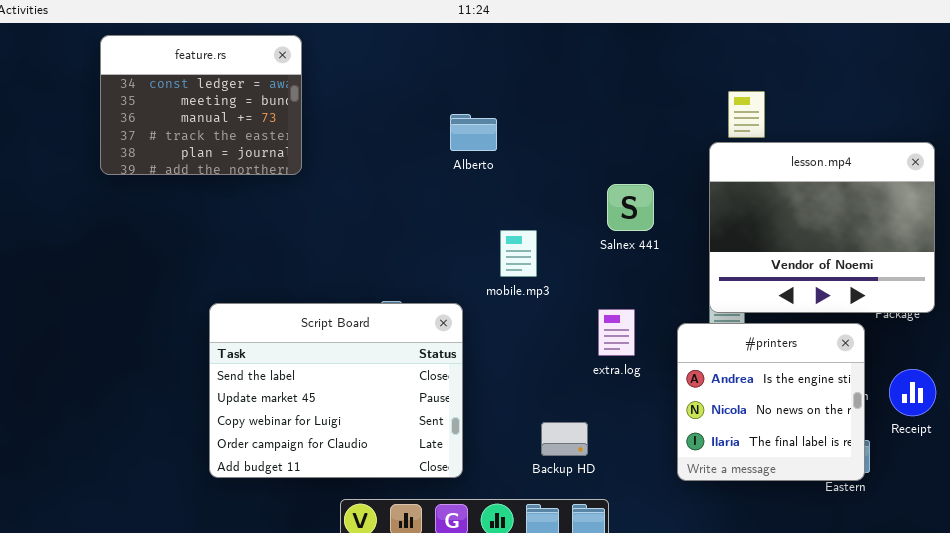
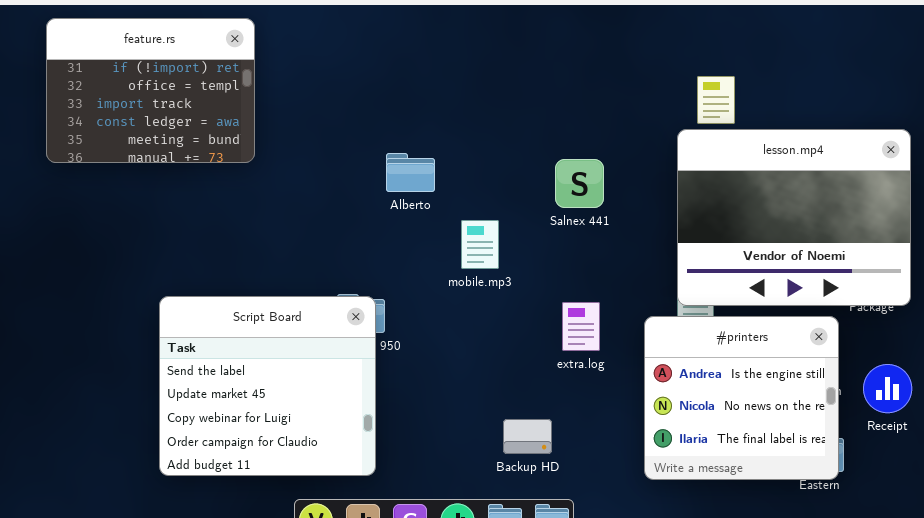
feature.rs: [100,35,302,175] -> [46,18,255,163], scrolled up 3 rows
Alberto: [450,114,497,151] -> [386,153,435,192], moved
Salnex 441: [607,184,654,231] -> [555,159,604,208], moved
Script Board: [209,303,463,478] -> [159,296,376,476], resized

